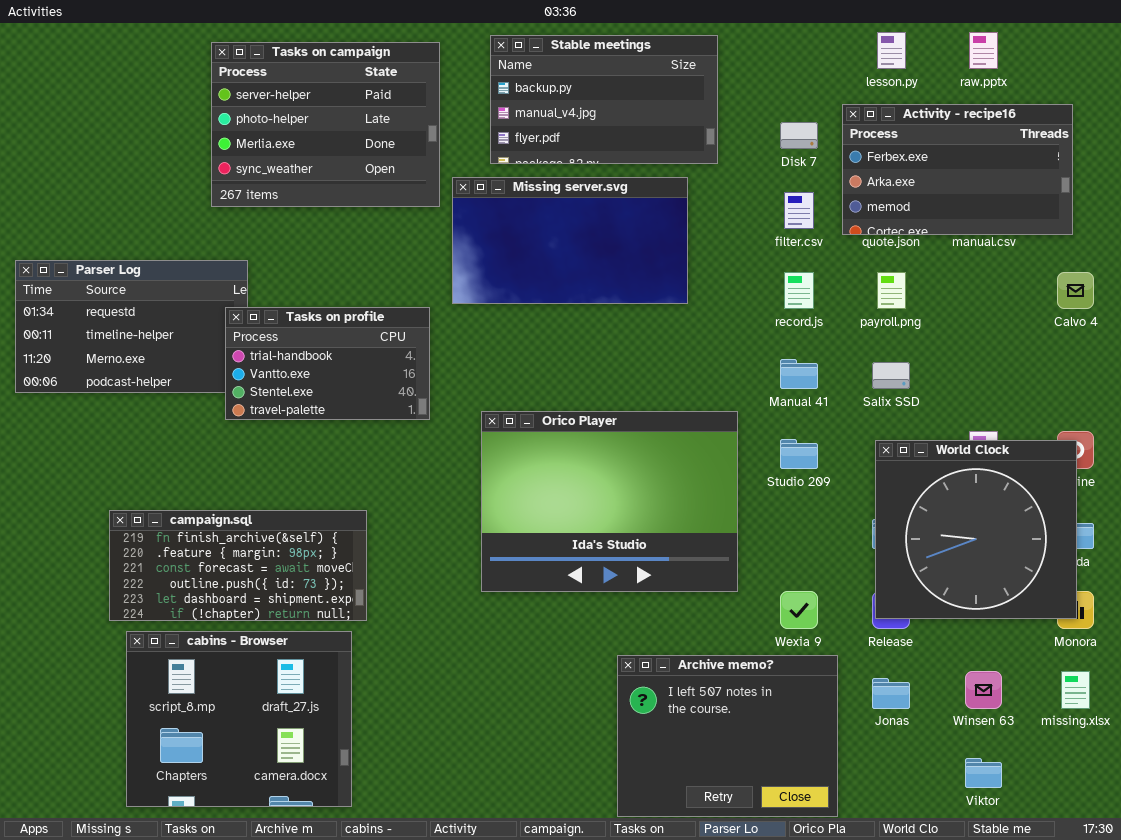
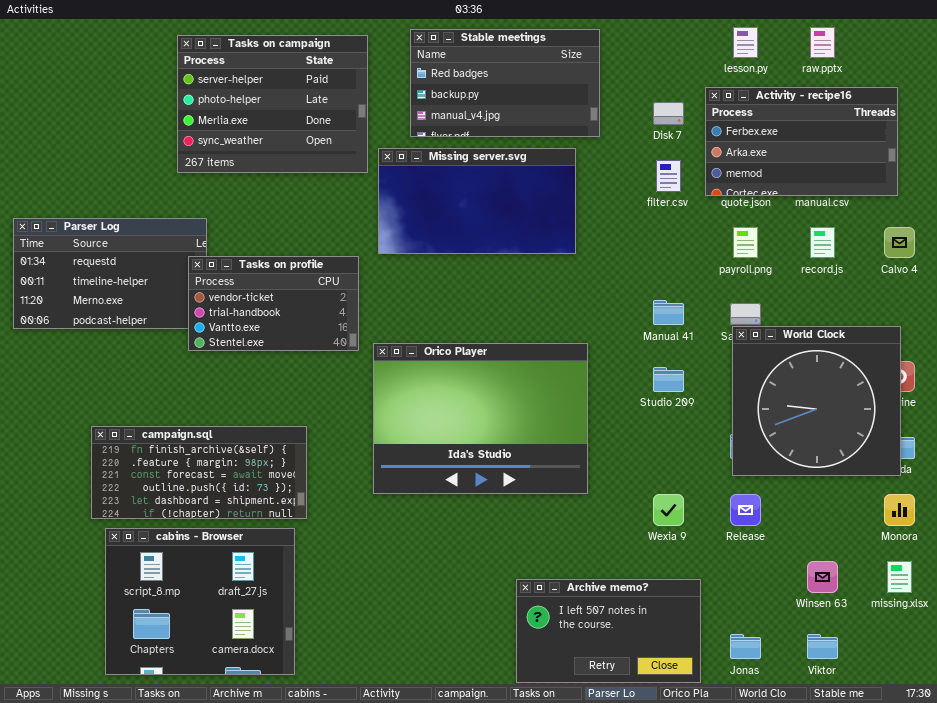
Stable meetings: [490,35,718,164] -> [410,29,600,137], scrolled up 1 row
record.js: [784,272,814,309] -> [810,227,835,258], moved
Tasks on profile: [225,307,430,420] -> [188,256,359,351], scrolled up 1 row
Orico Player: [481,411,738,592] -> [373,343,588,494], moved
World Clock: [875,440,1077,619] -> [732,326,901,476], moved
Archive memo?: [617,655,838,817] -> [516,579,701,683], resized
Jonas: [872,678,910,709] -> [730,634,761,659], moved

